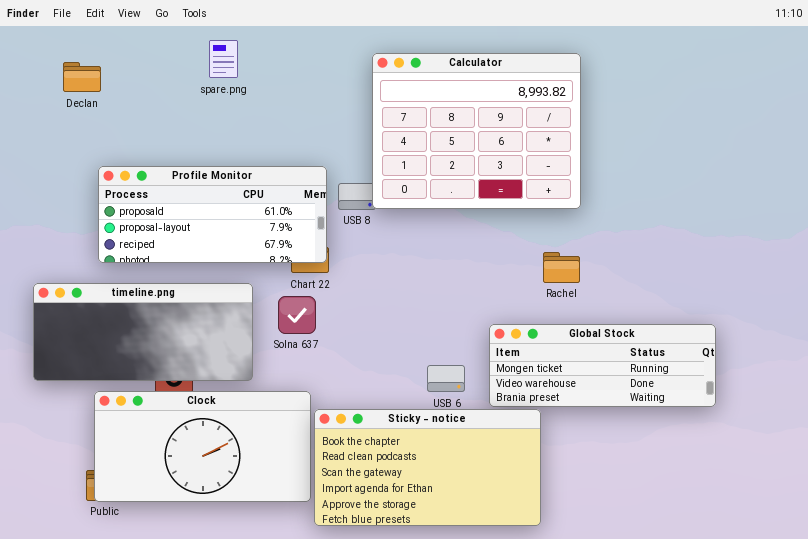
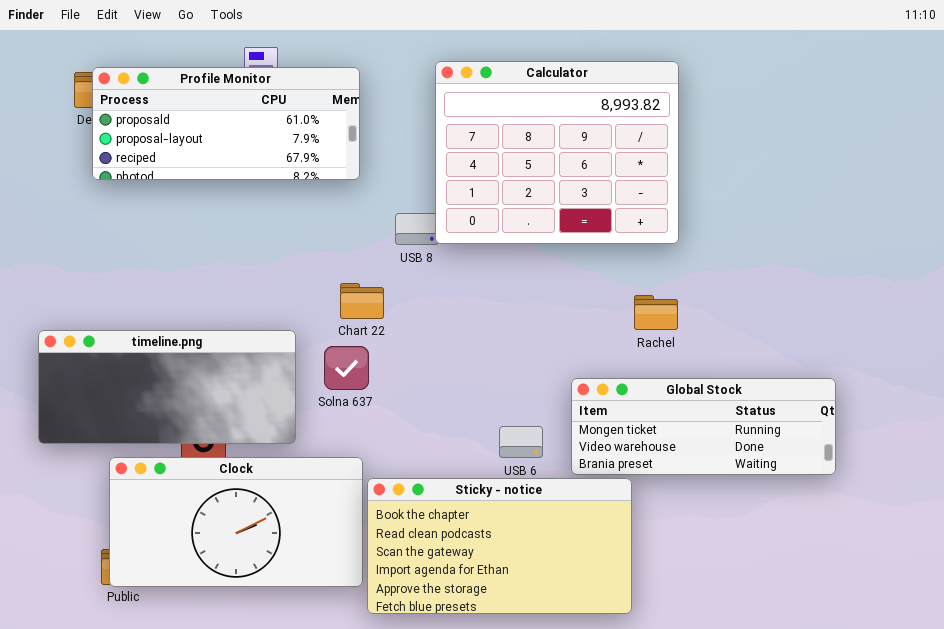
Profile Monitor: [98,166,327,263] -> [92,67,360,180], moved

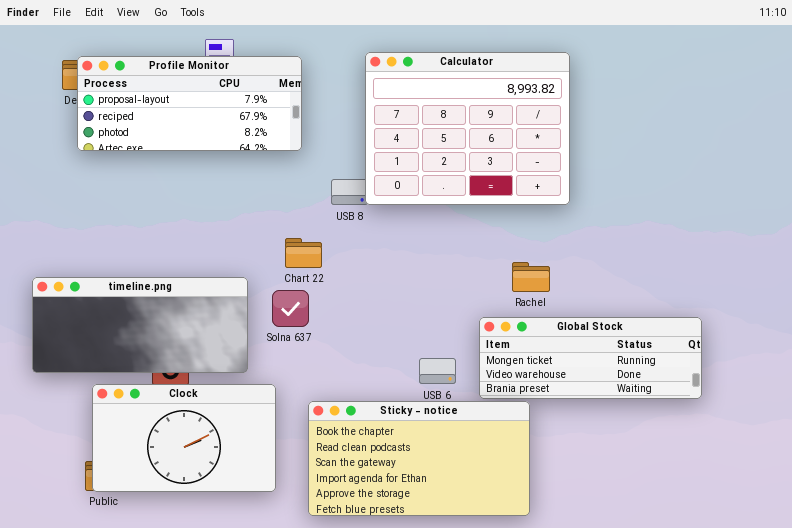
Profile Monitor: [92,67,360,180] -> [77,56,302,151], scrolled down 1 row
Rachel: [634,295,678,330] -> [512,262,550,292], moved
Clock: [109,457,363,587] -> [92,384,276,492], resized

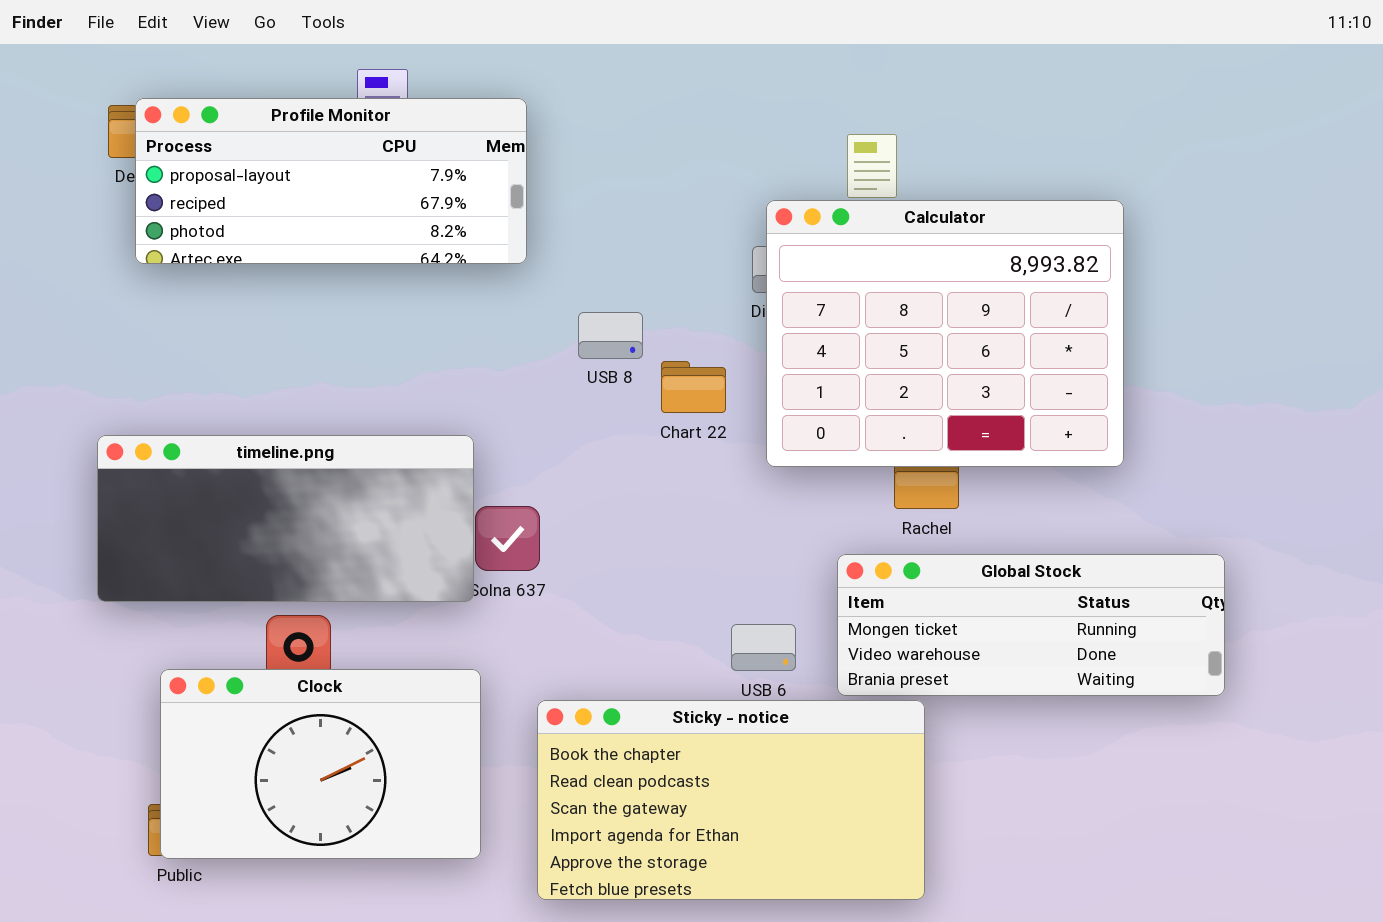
Calculator: [365,52,570,205] -> [766,200,1124,467], moved
Chart 22: [285,238,322,268] -> [661,361,726,413], moved
timeline.png: [32,277,248,373] -> [97,435,474,602], moved

